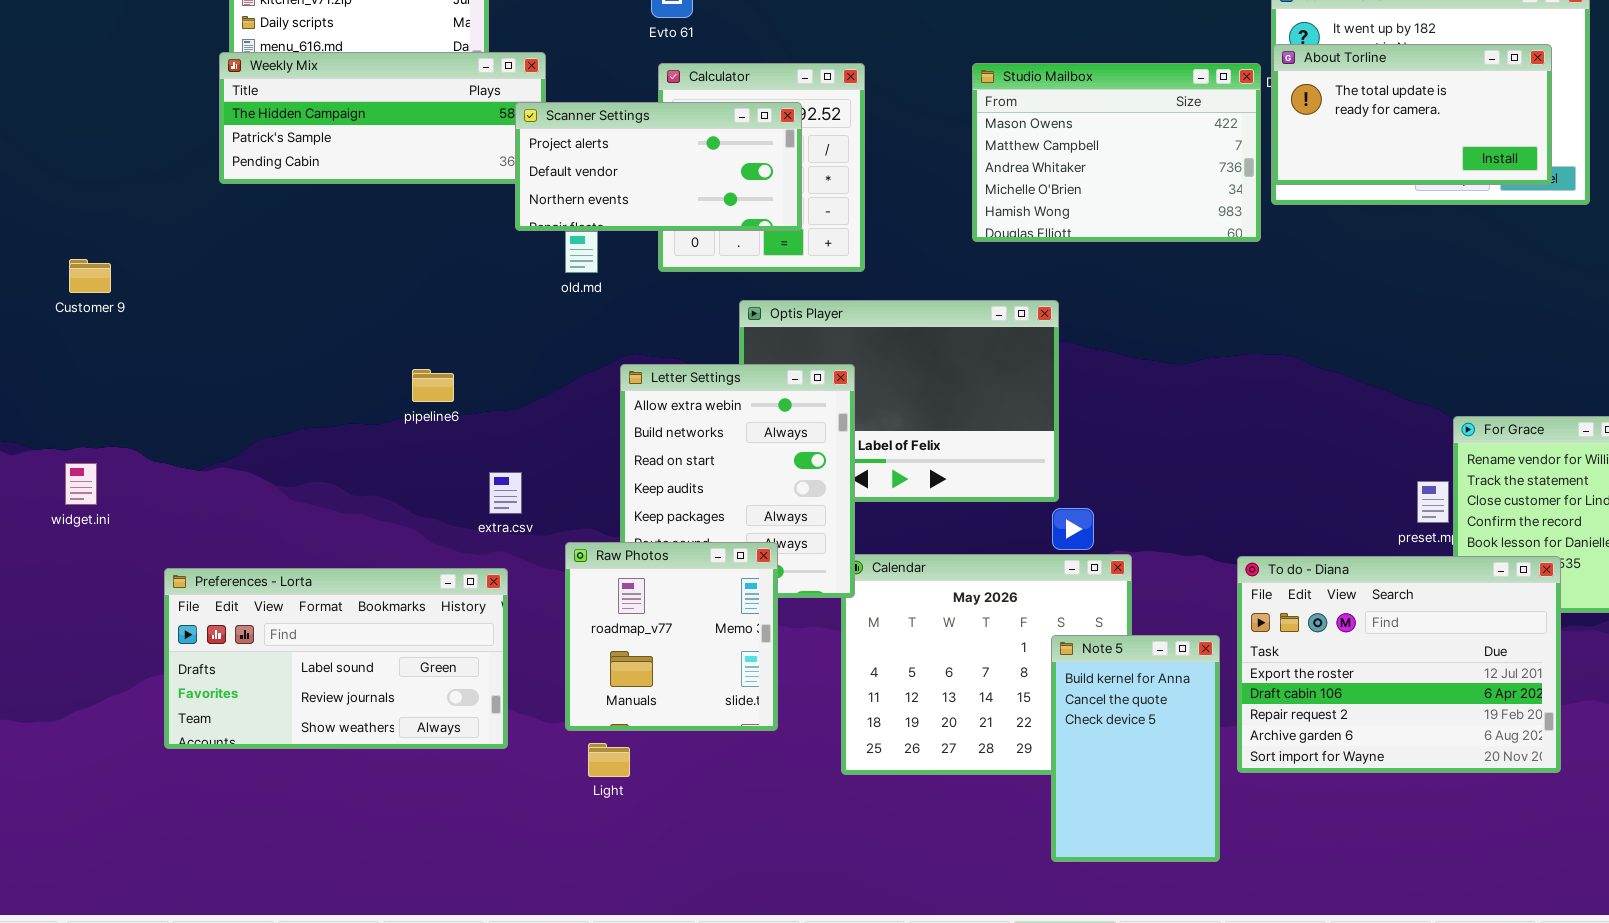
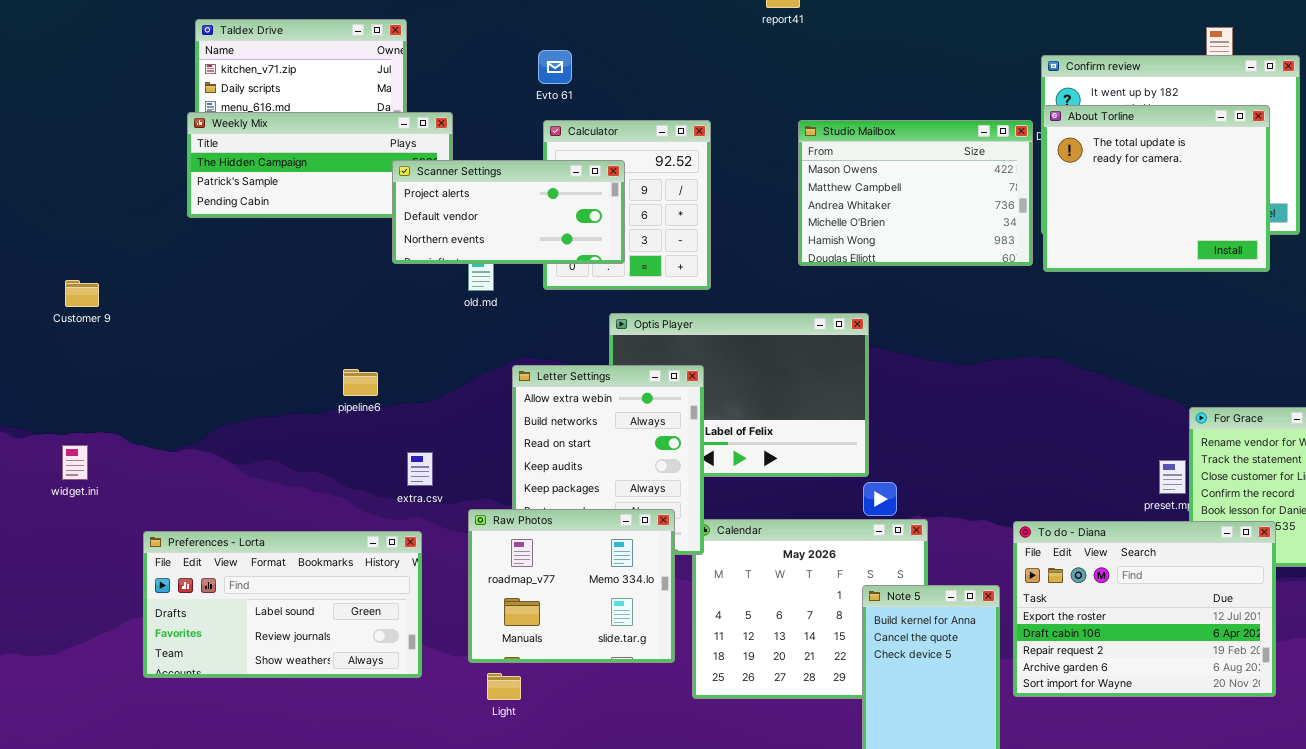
About Torline: [1273,44,1552,185] -> [1043,105,1270,272], resized
Scanner Settings: [515,102,802,231] -> [392,160,625,264], moved
Raw Photos: [565,542,778,731] -> [468,509,675,663], resized

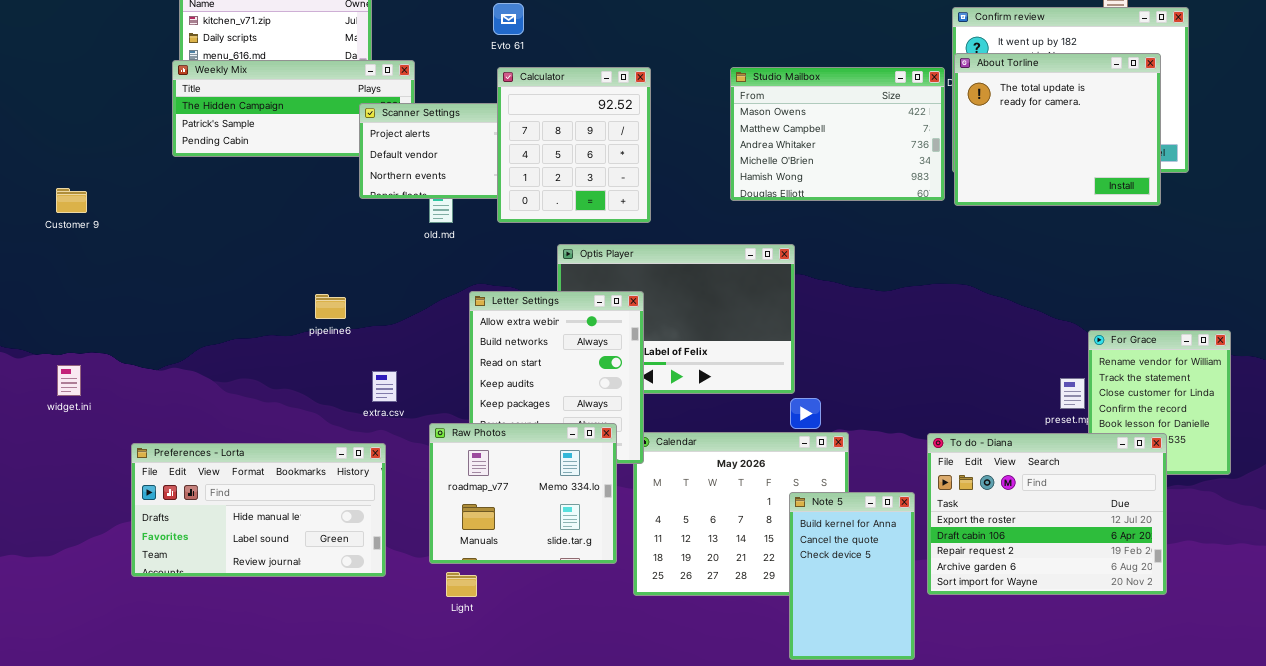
Calculator: [543,120,711,290] -> [497,67,651,223], raised
Customer 9: [65,280,99,307] -> [56,188,87,213], moved
Preferences - Lorta: [143,531,422,678] -> [131,443,386,577], scrolled up 1 row

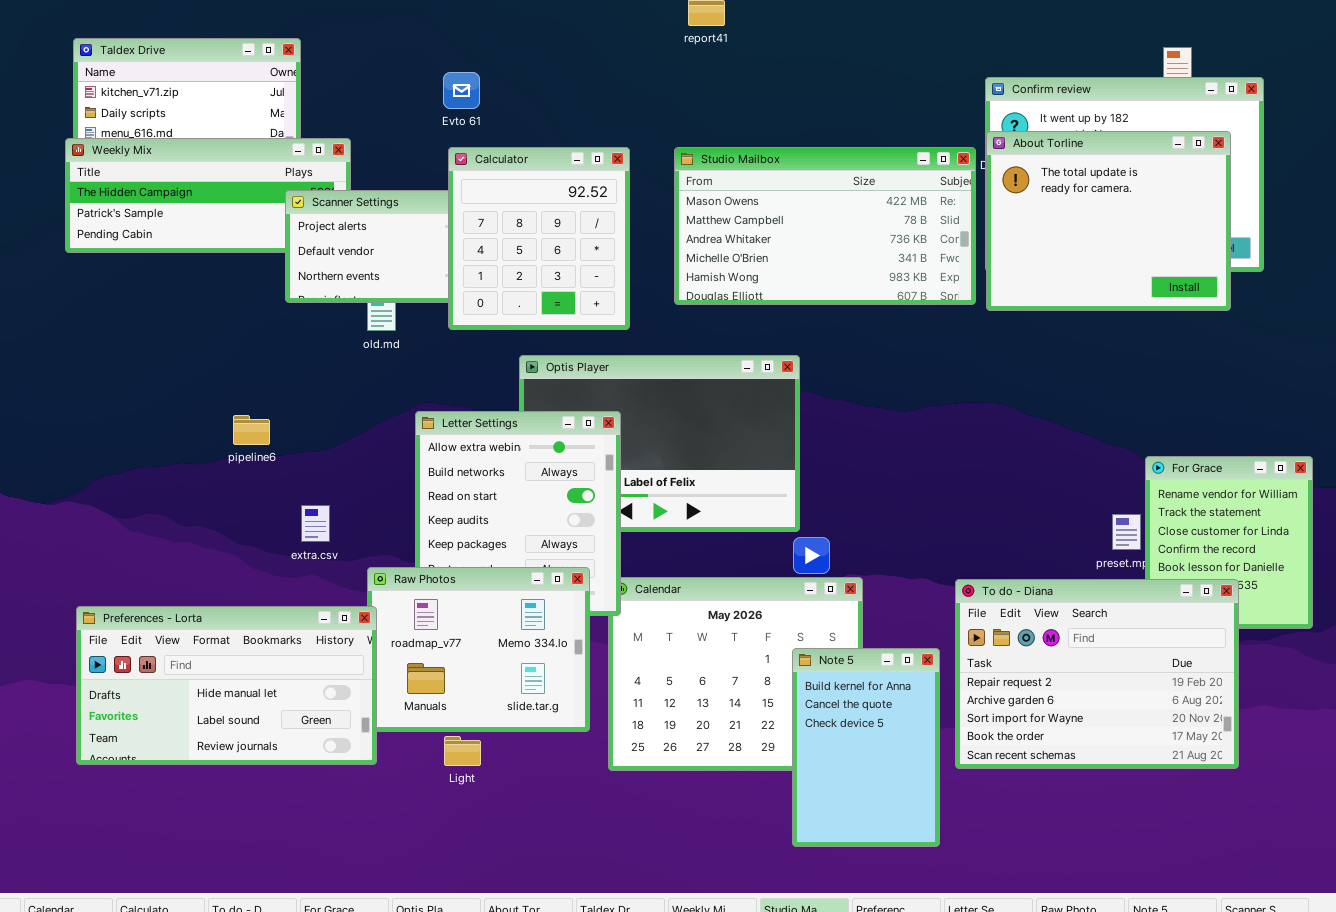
Studio Mailbox: [730,67,945,201] -> [674,147,976,305], resized
To do - Diana: [927,433,1167,595] -> [955,579,1239,769], scrolled down 2 rows
Preferences - Lorta: [131,443,386,577] -> [76,606,377,765], moved
Light: [446,572,477,597] -> [444,736,481,766], moved

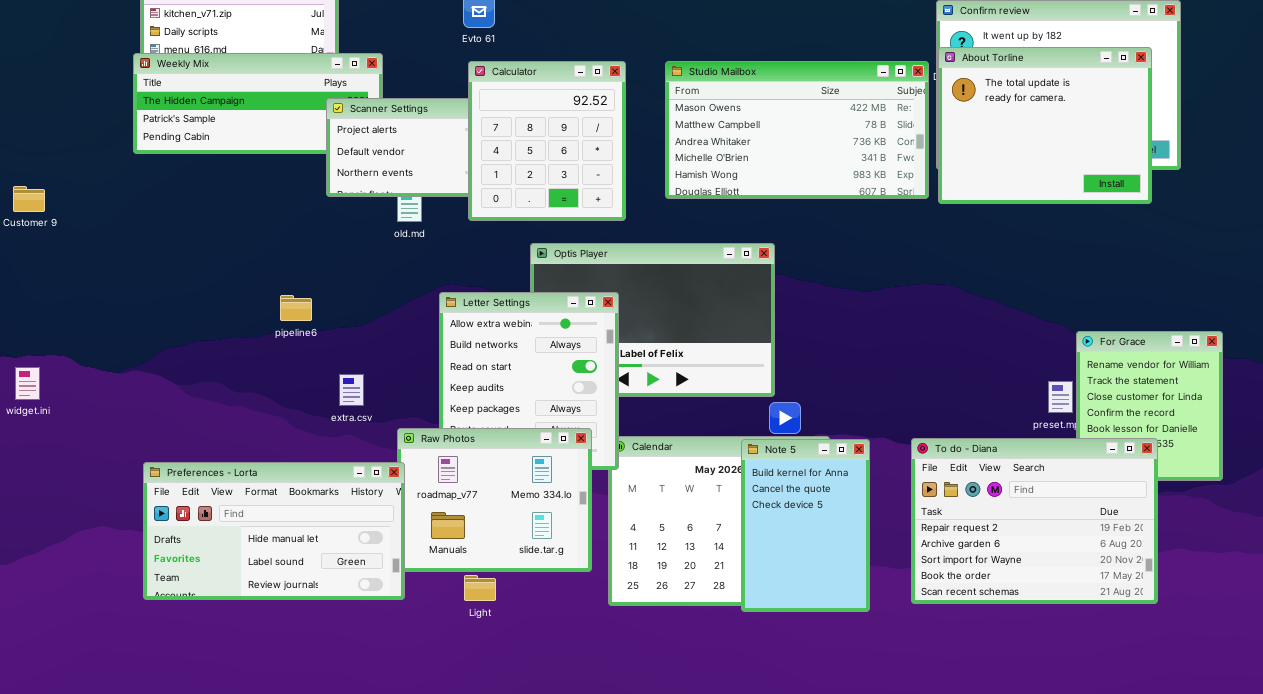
Note 5: [792,648,940,847] -> [741,439,870,612], moved

